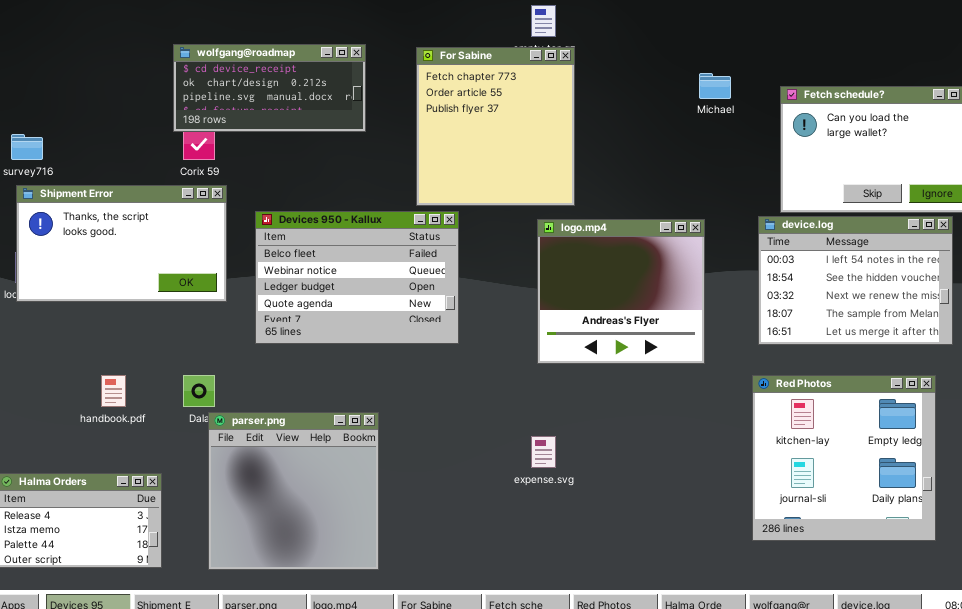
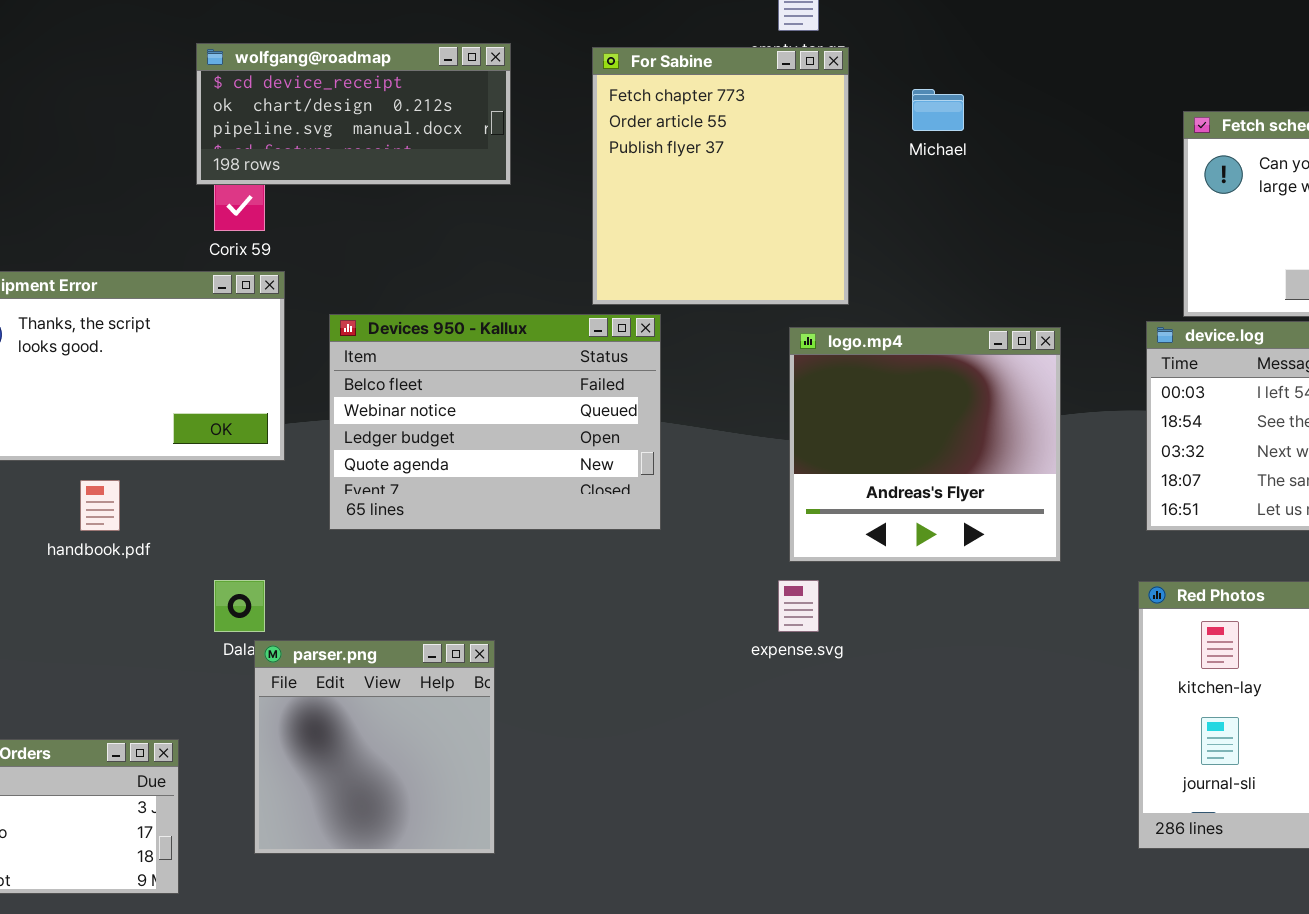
Michael: [699,73,731,99] -> [912,89,964,131], moved
handbook.pdf: [101,375,126,407] -> [80,480,120,531], moved
parser.png: [208,412,379,570] -> [254,640,495,854], resized
expense.svg: [531,436,556,468] -> [778,580,819,632], moved

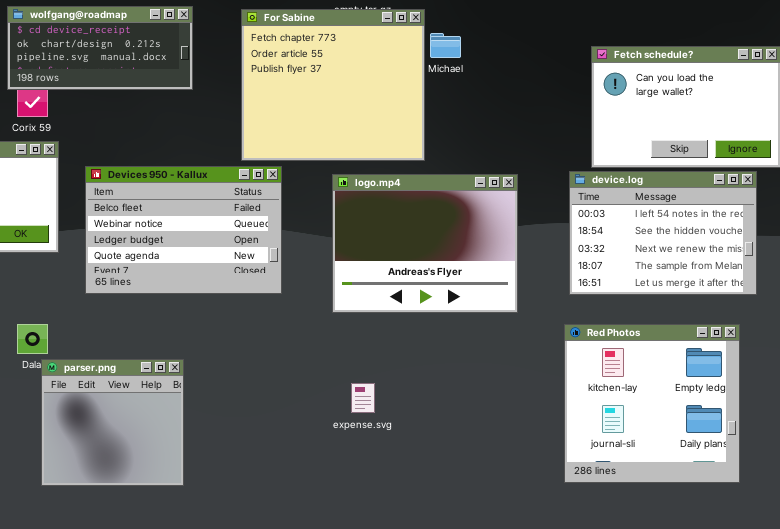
For Sabine: [592,47,849,305] -> [241,9,425,161], resized
logo.mp4: [789,327,1061,562] -> [332,174,518,313], resized
expense.svg: [778,580,819,632] -> [351,383,375,413], moved

